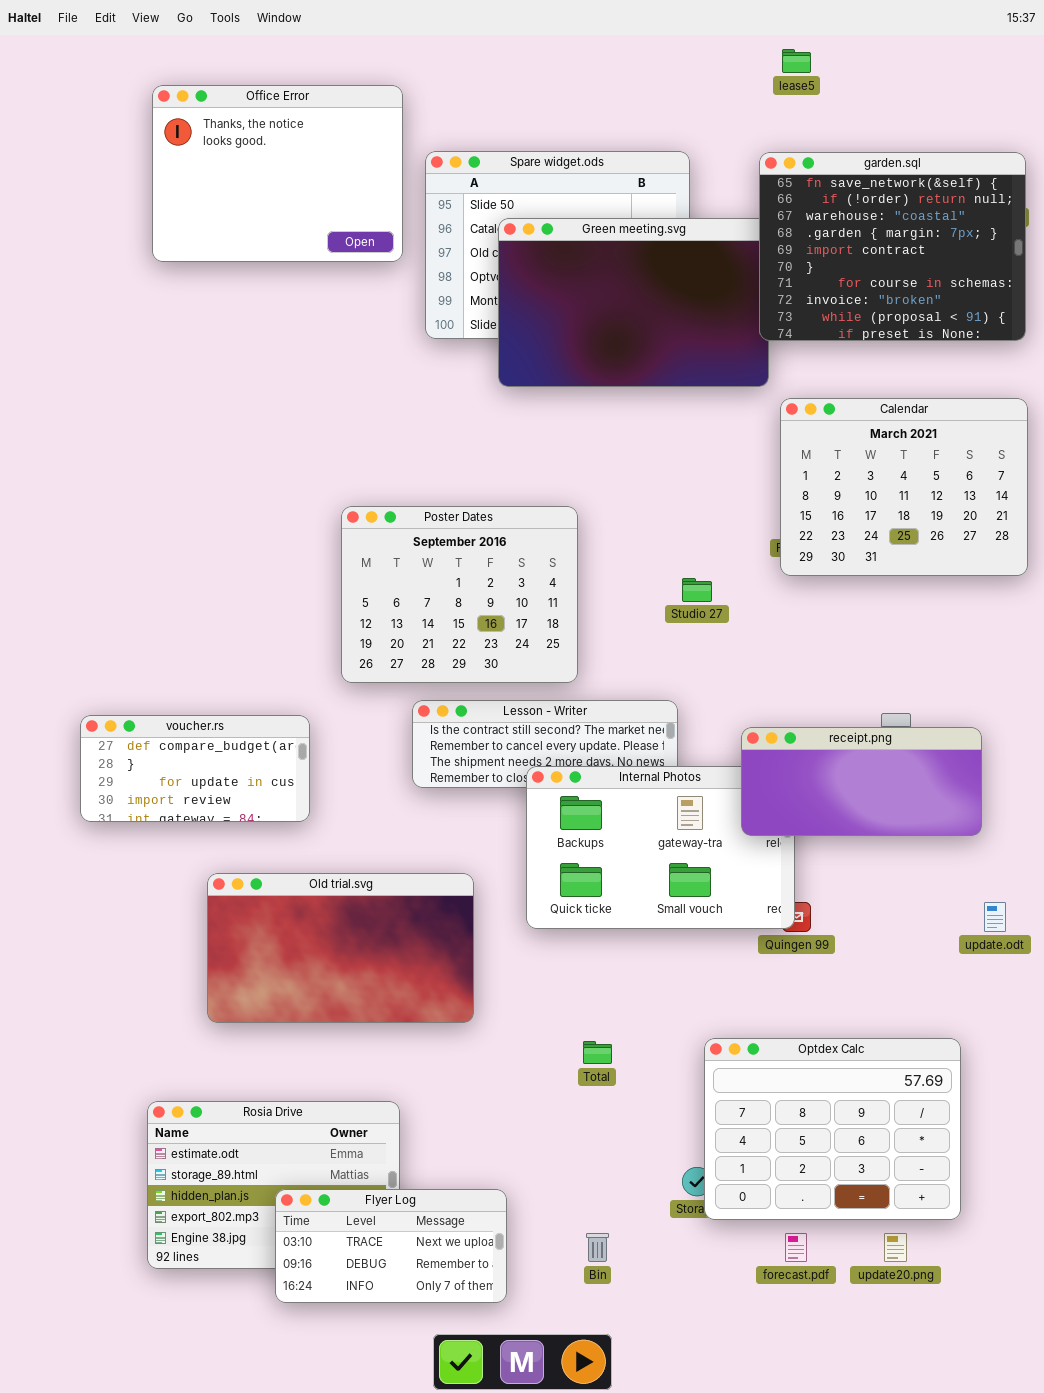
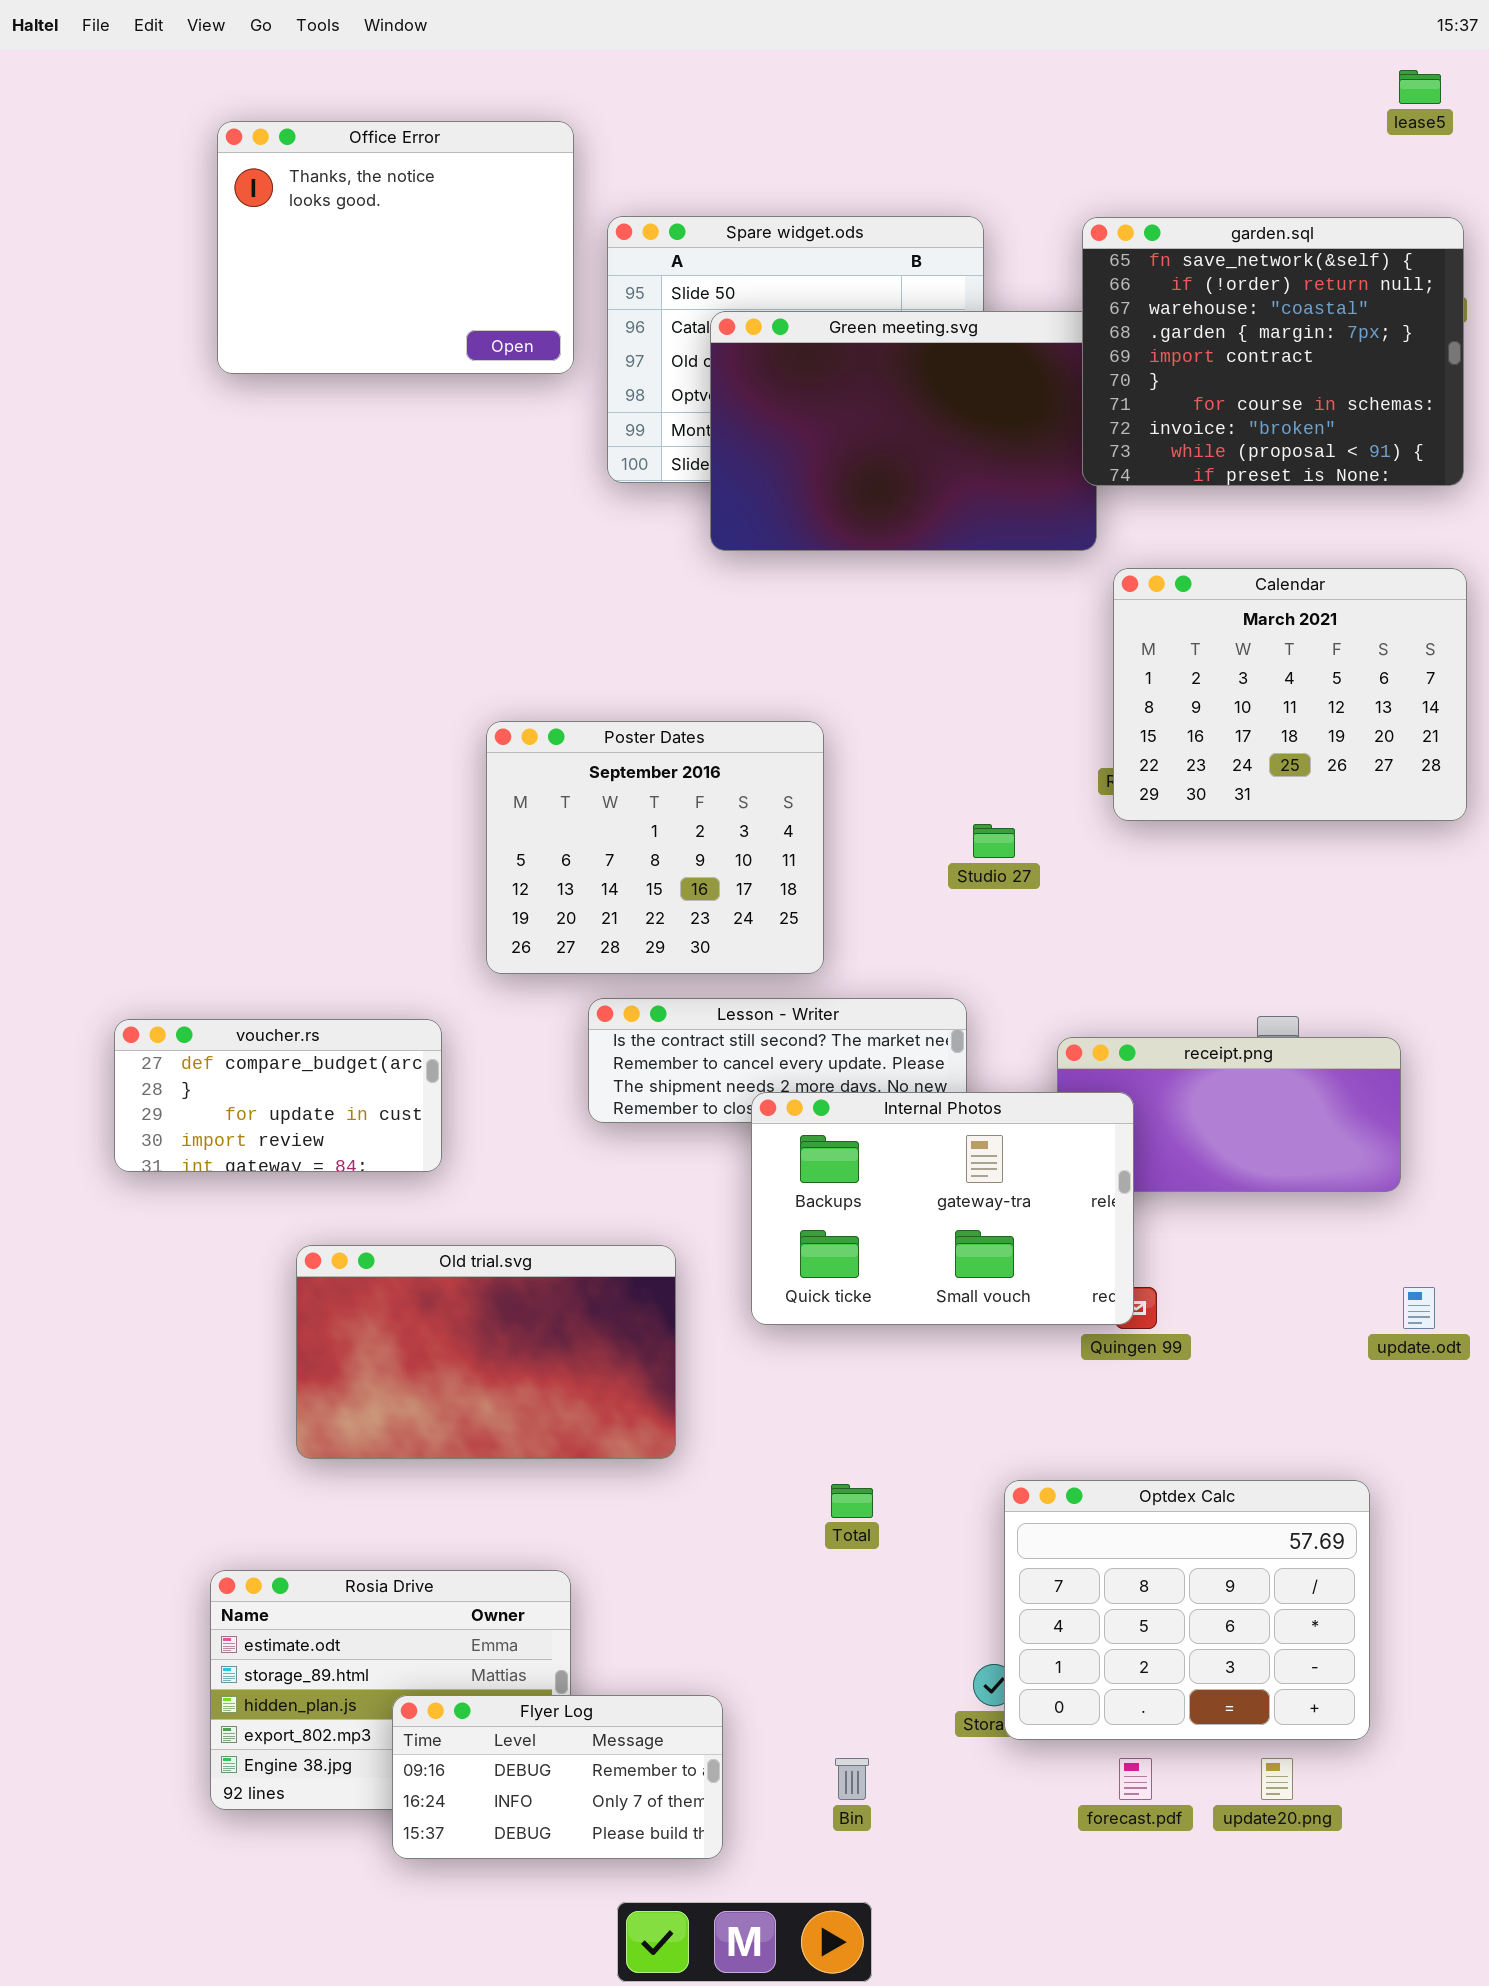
lease5: [782,49,811,73] -> [1399,70,1441,104], moved
Internal Photos: [526,766,795,929] -> [751,1092,1134,1325], raised
Flyer Log: [275,1189,507,1303] -> [392,1695,723,1859], scrolled down 1 row

